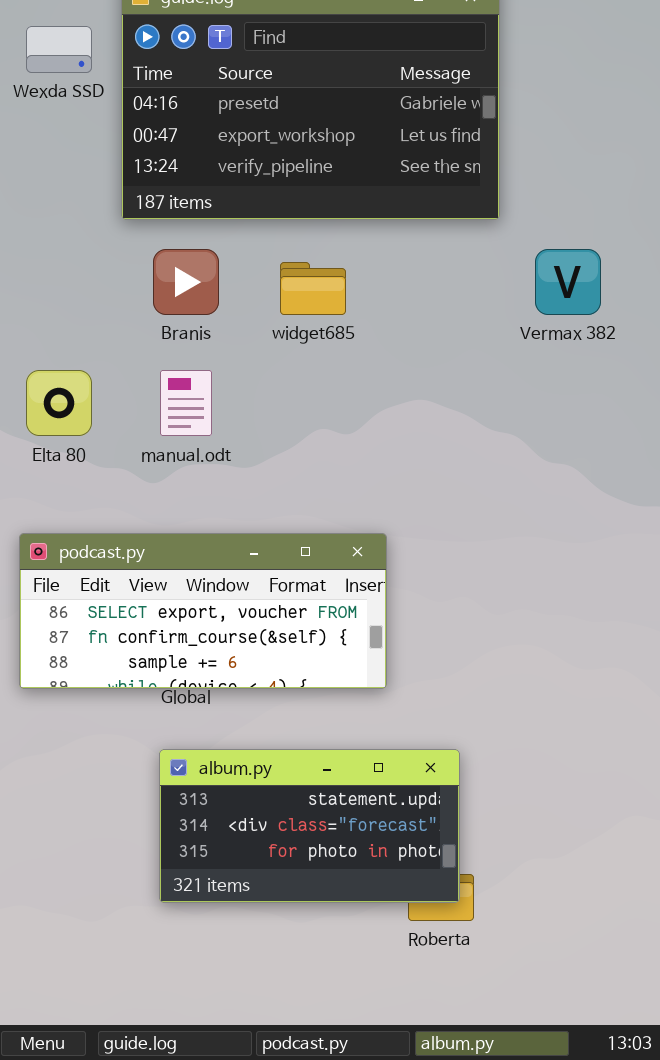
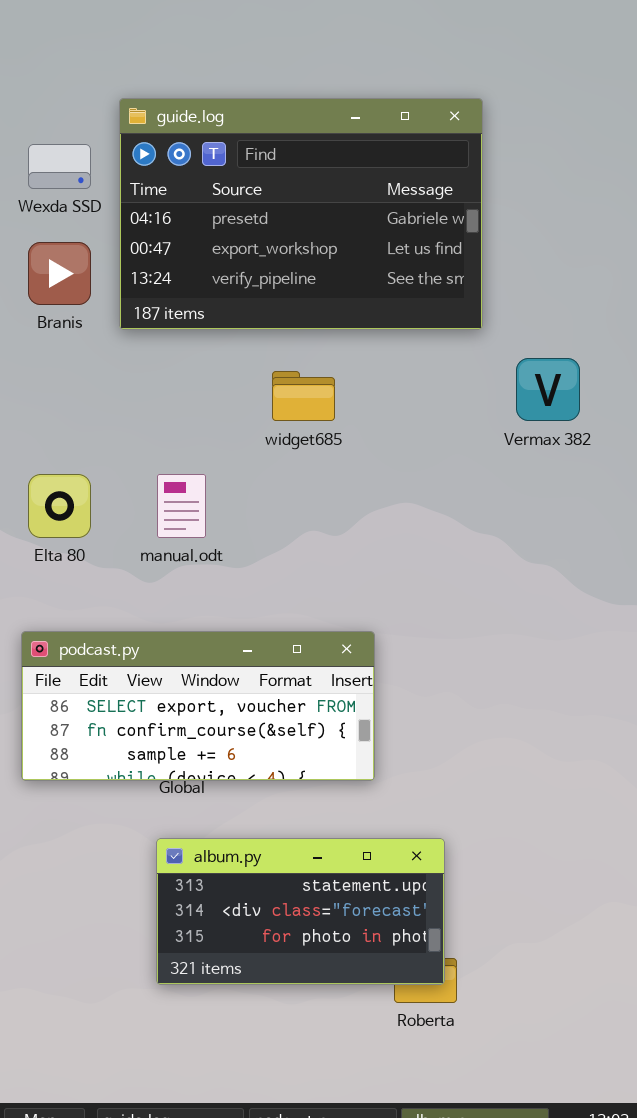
Branis: [153,249,219,315] -> [28,242,91,305], moved

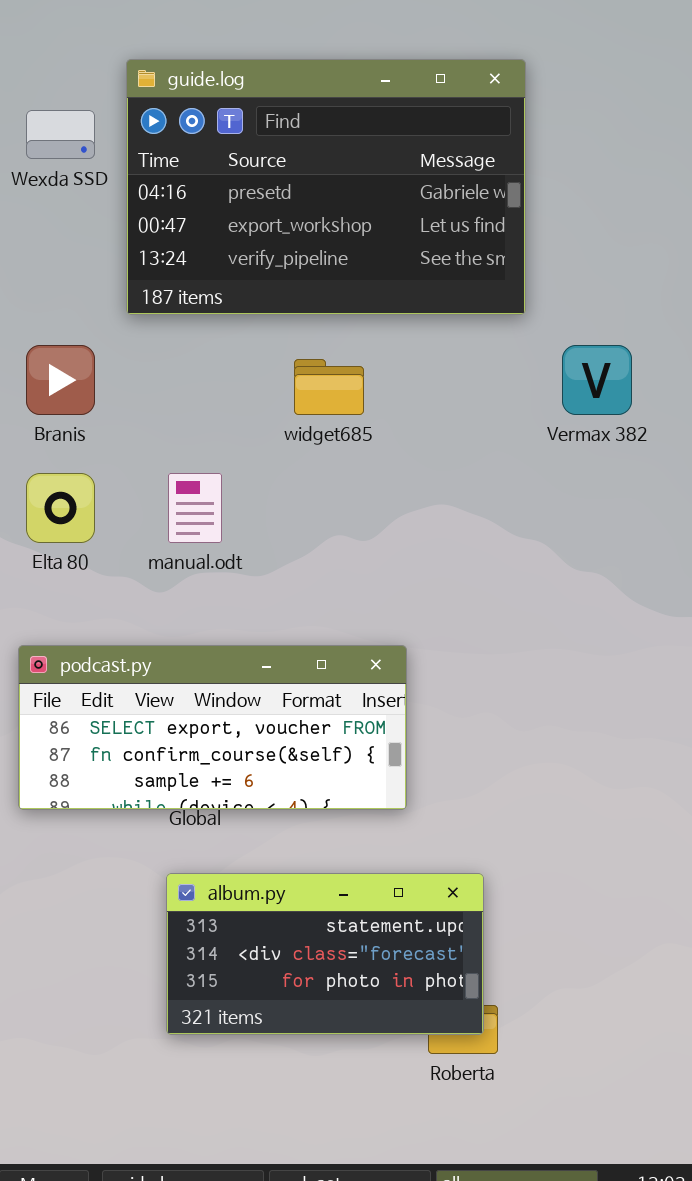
Branis: [28,242,91,305] -> [26,345,95,415], moved

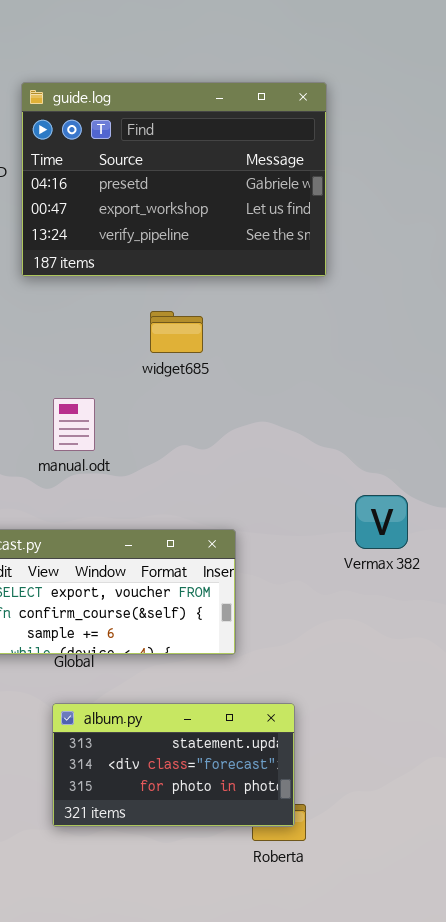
Vermax 382: [562,345,632,415] -> [355,495,408,549], moved

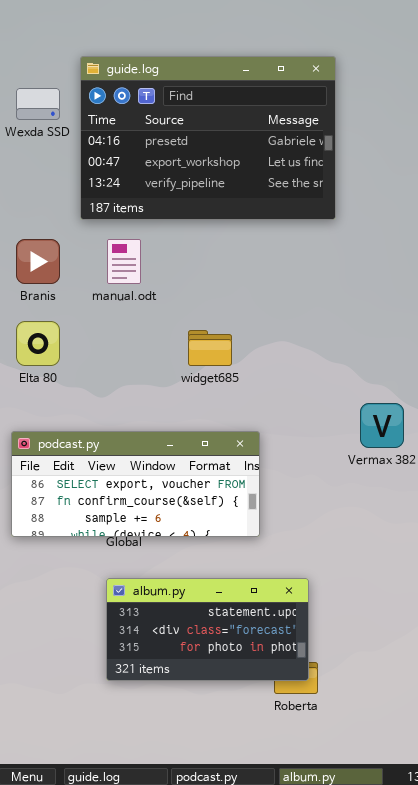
widget685: [150,311,203,353] -> [188,330,232,366], moved
manual.odt: [53,398,95,451] -> [107,239,141,284], moved

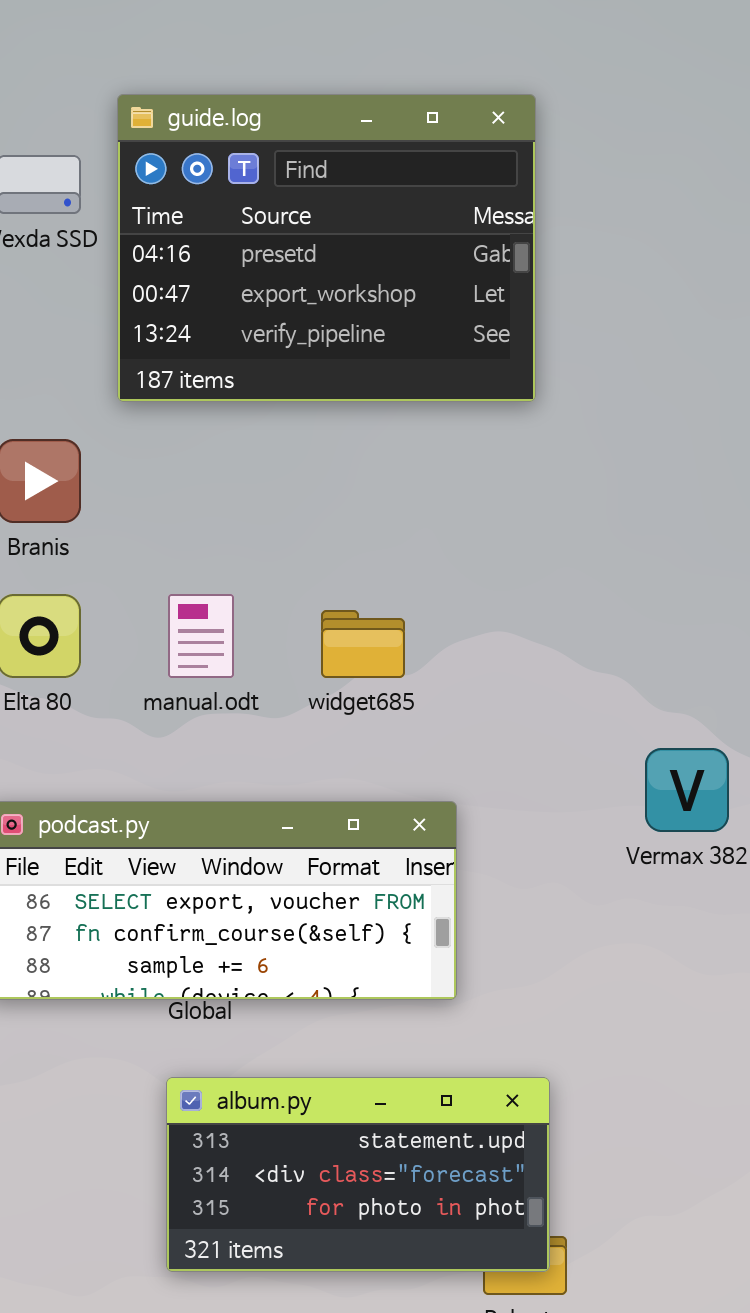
guide.log: [80,56,336,220] -> [117,94,536,402], resized
manual.odt: [107,239,141,284] -> [168,594,234,678], moved

